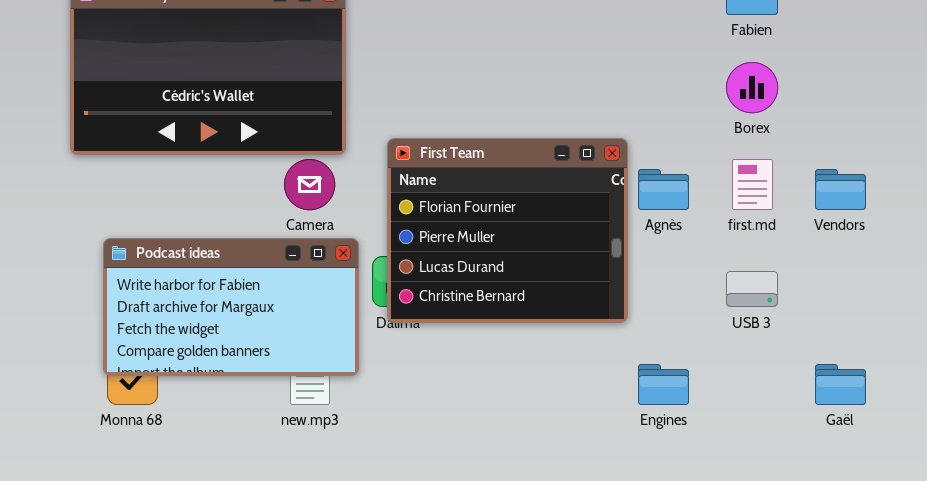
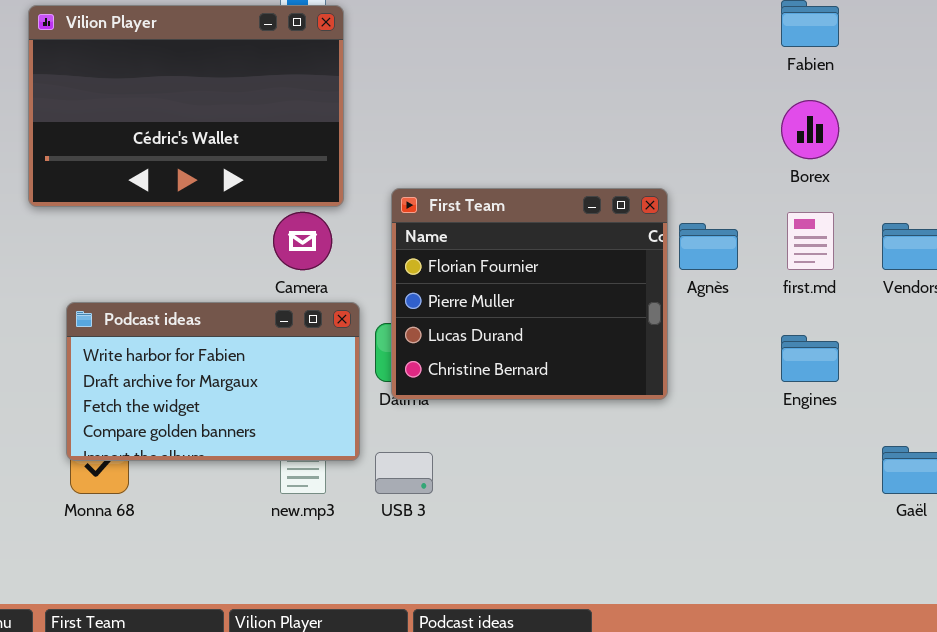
USB 3: [726,271,778,307] -> [375,452,433,494], moved
Engines: [638,364,689,405] -> [781,335,839,382], moved

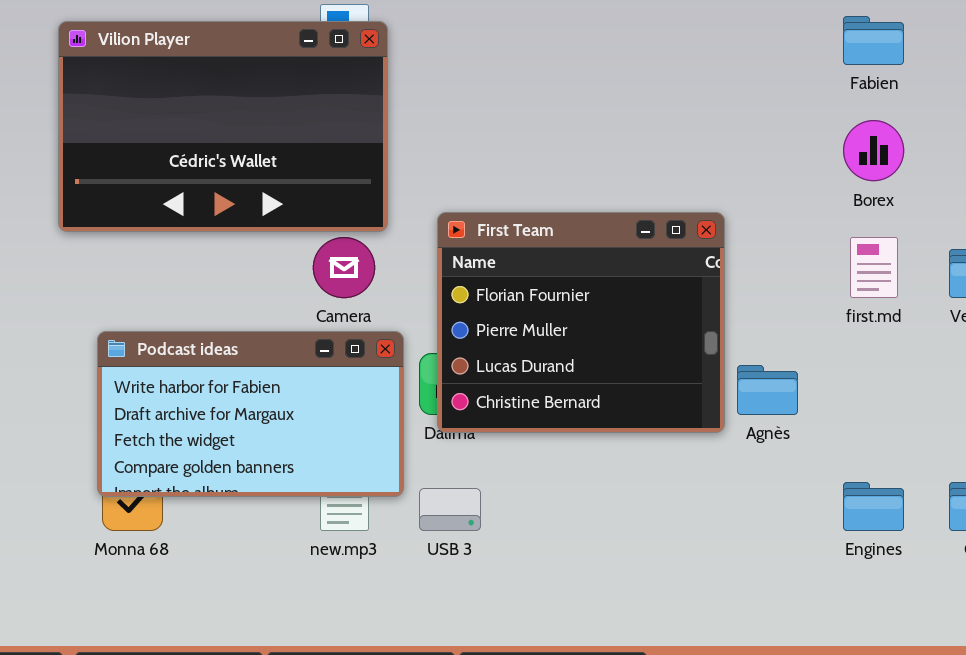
Agnès: [679,223,738,270] -> [737,365,798,415], moved
Engines: [781,335,839,382] -> [843,482,904,531], moved

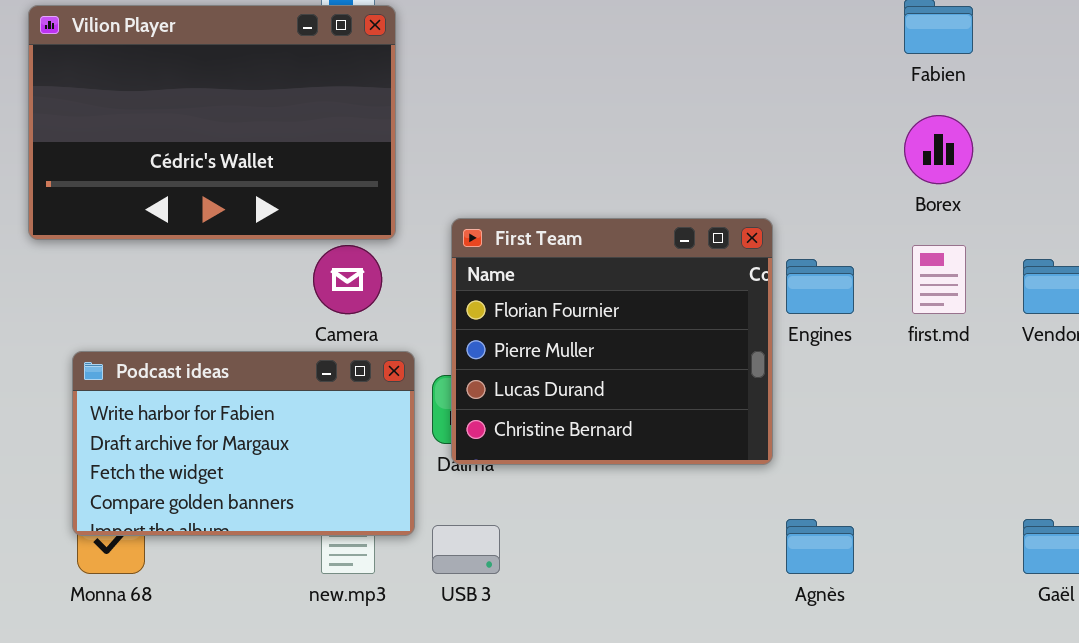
Agnès: [737,365,798,415] -> [786,519,854,574], moved
Engines: [843,482,904,531] -> [786,259,854,314], moved

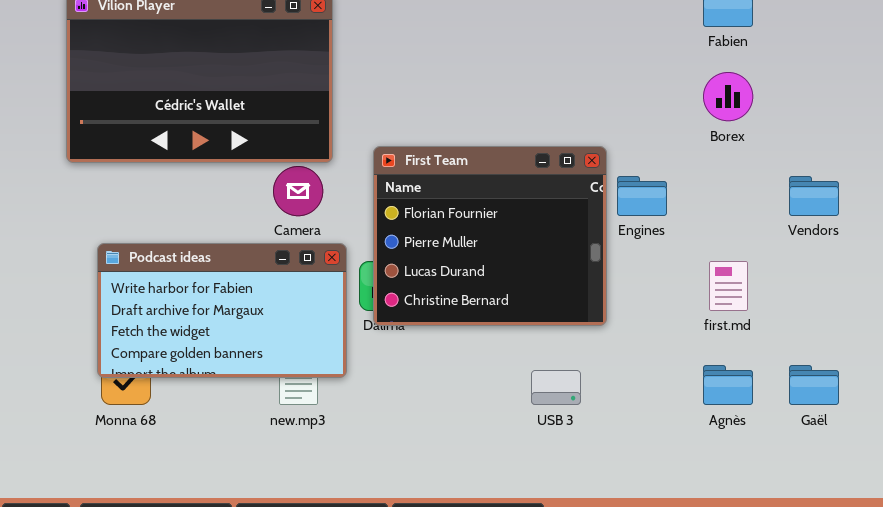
first.md: [912,245,966,314] -> [709,261,748,311], moved
Agnès: [786,519,854,574] -> [703,365,753,405], moved
USB 3: [432,525,500,574] -> [531,370,581,405], moved

